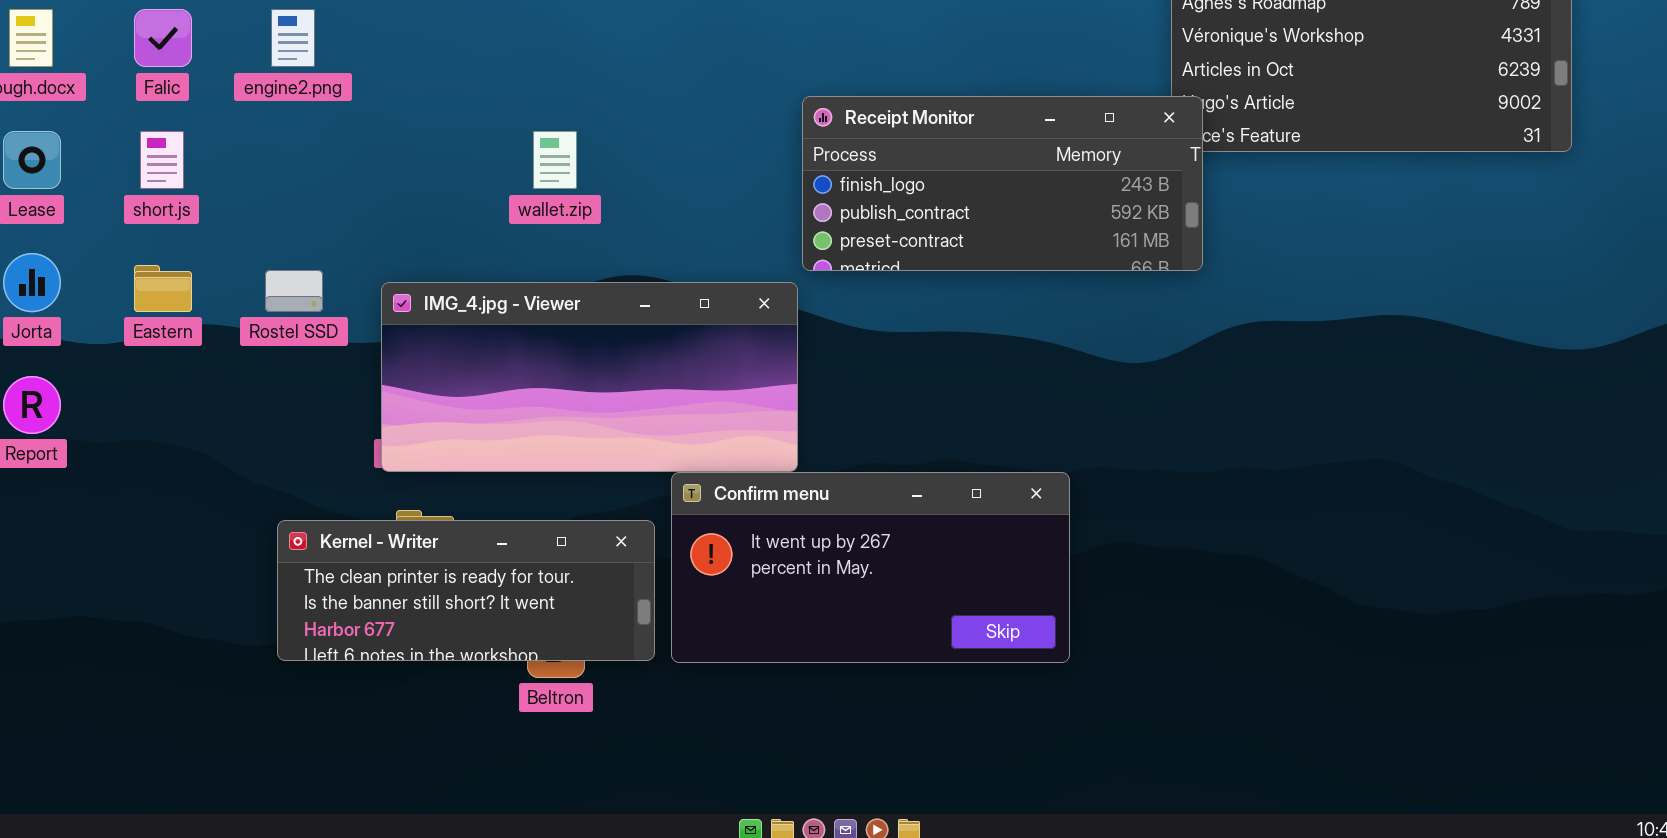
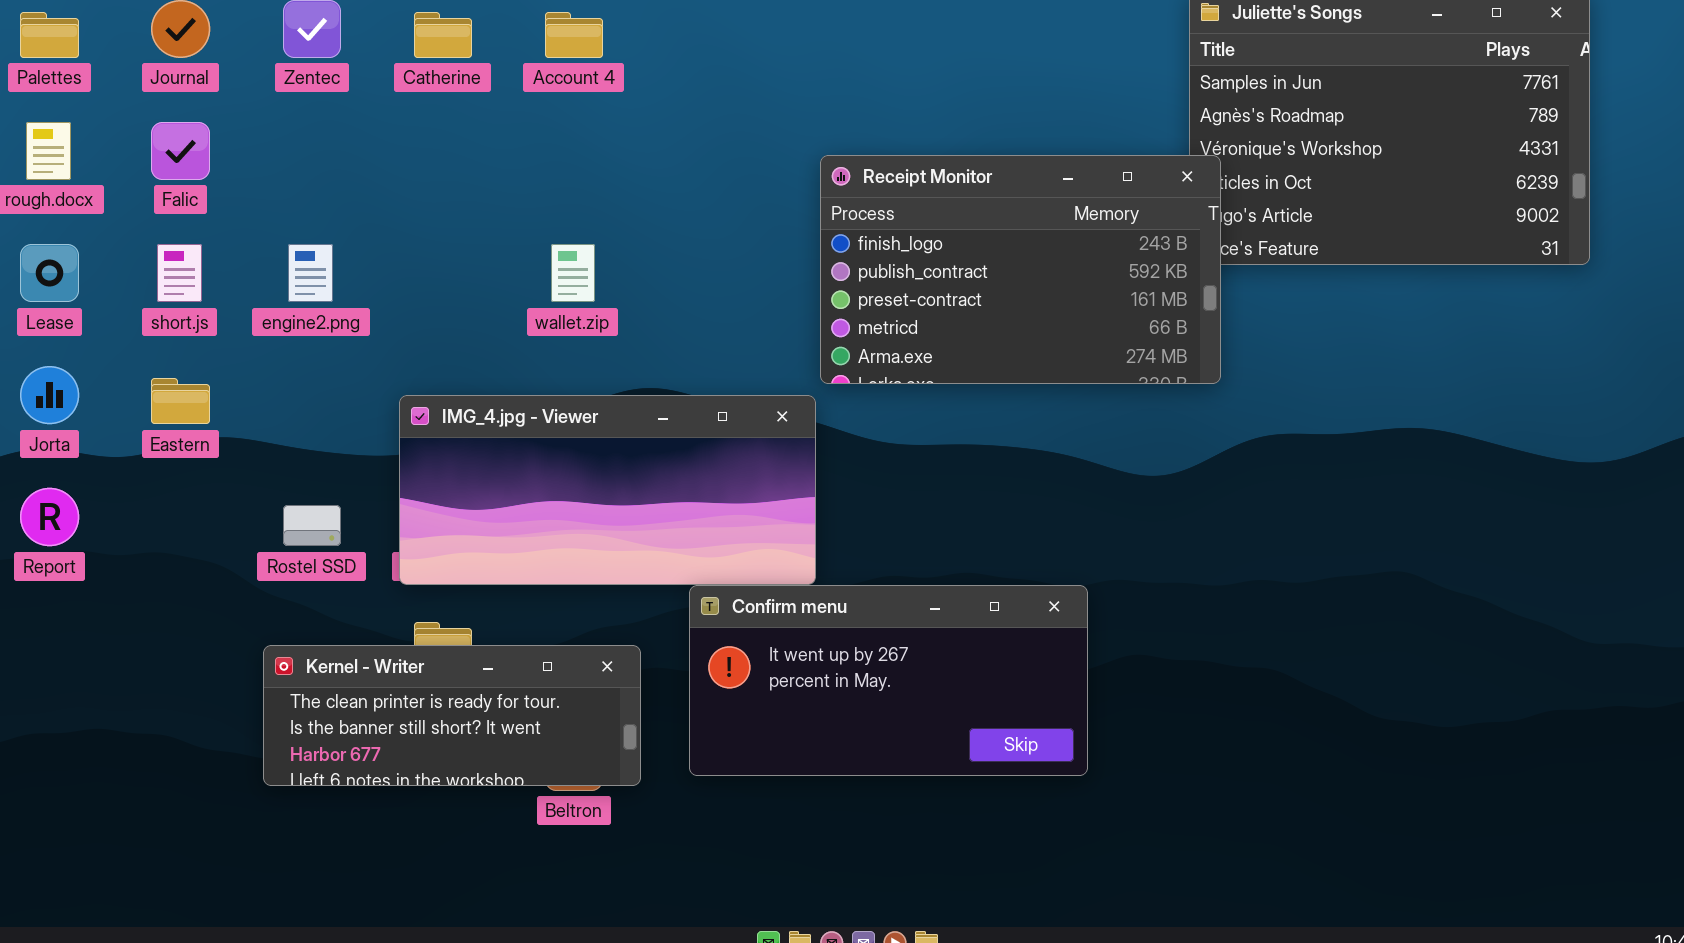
engine2.png: [271,9,315,67] -> [288,244,333,302], moved
Receipt Monitor: [802,96,1203,271] -> [820,155,1221,384], resized
Rostel SSD: [265,270,323,312] -> [283,505,341,546], moved
Kernel - Writer: [277,520,655,661] -> [263,645,641,786], moved

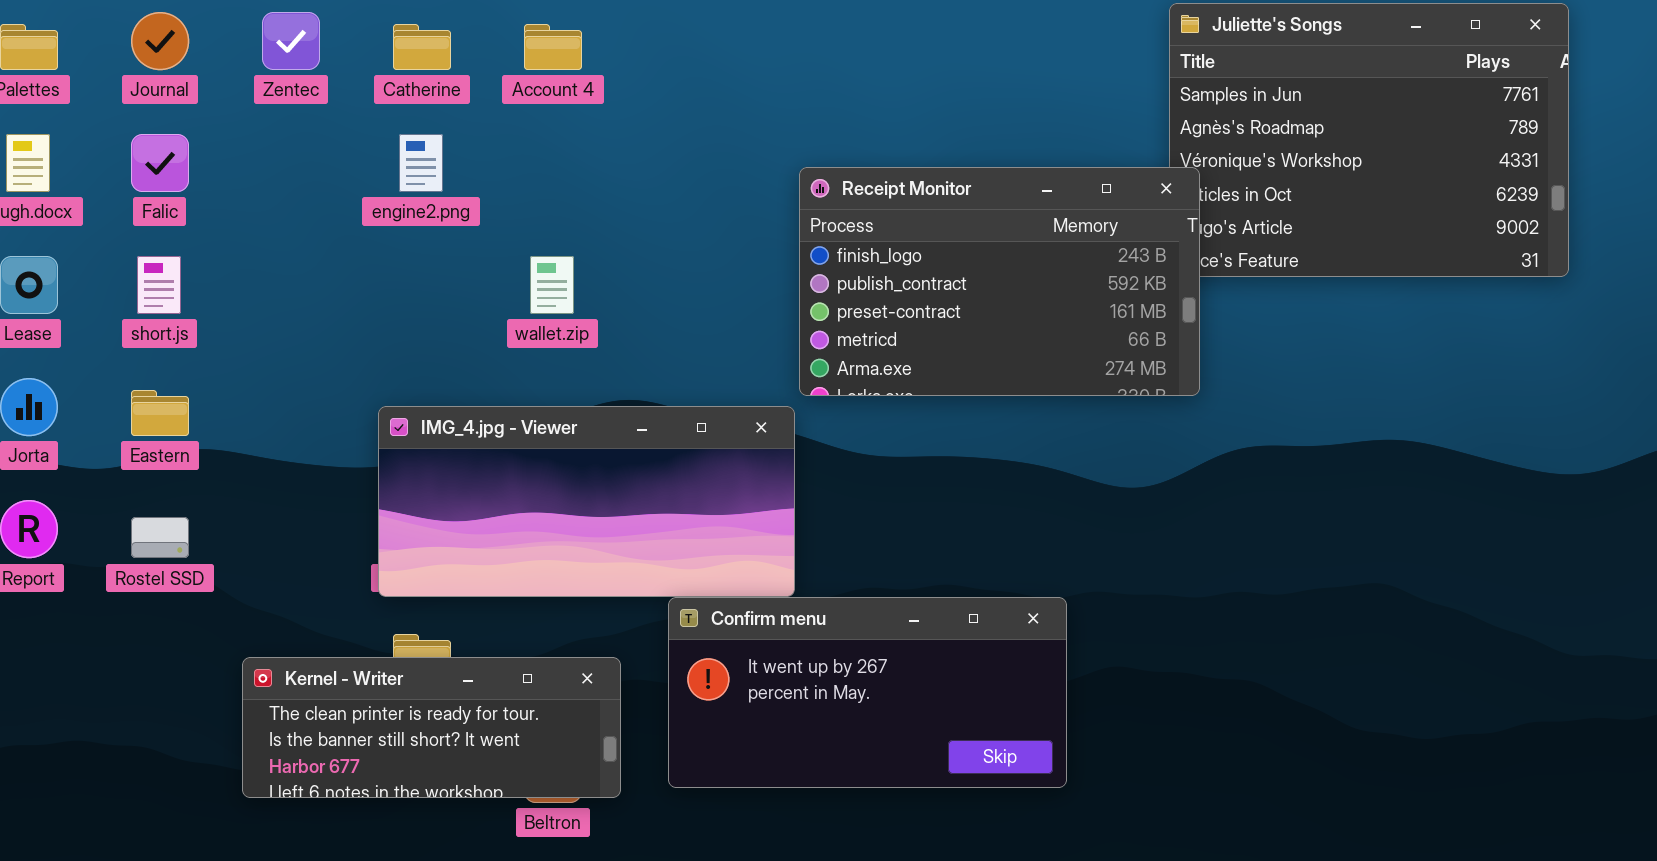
engine2.png: [288,244,333,302] -> [399,134,443,192], moved
Rostel SSD: [283,505,341,546] -> [131,517,189,558], moved

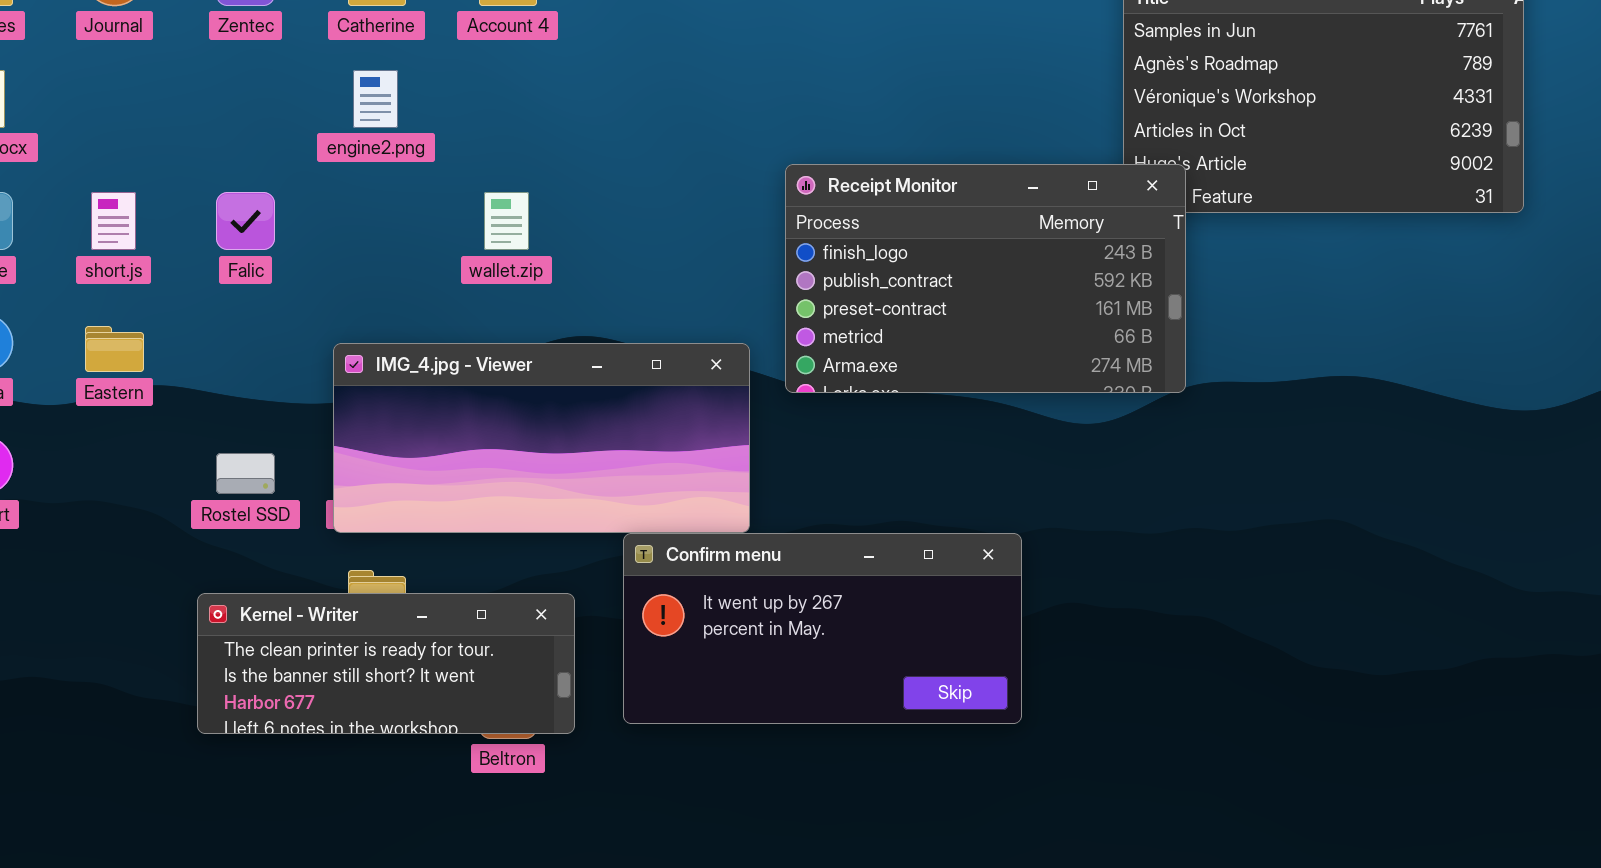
Falic: [131,134,189,192] -> [216,192,275,250], moved
Receipt Monitor: [799,167,1200,396] -> [785,164,1186,393], moved
Rostel SSD: [131,517,189,558] -> [216,453,275,494], moved

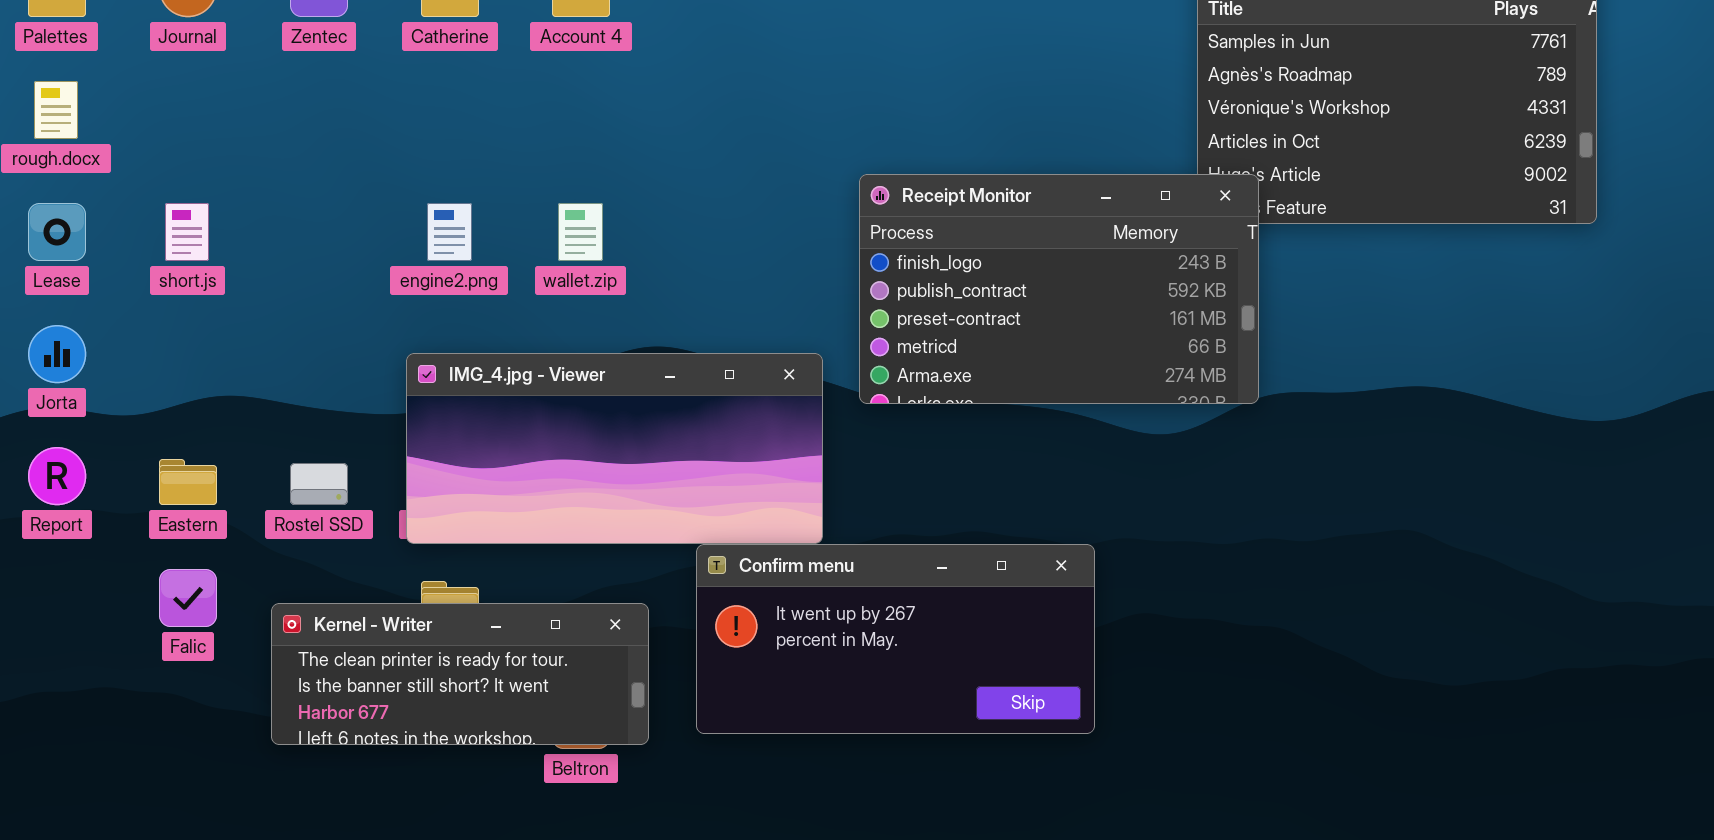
engine2.png: [353,70,398,128] -> [427,203,472,261], moved
Falic: [216,192,275,250] -> [159,569,217,627], moved
Eastern: [85,326,144,372] -> [159,459,217,505], moved

